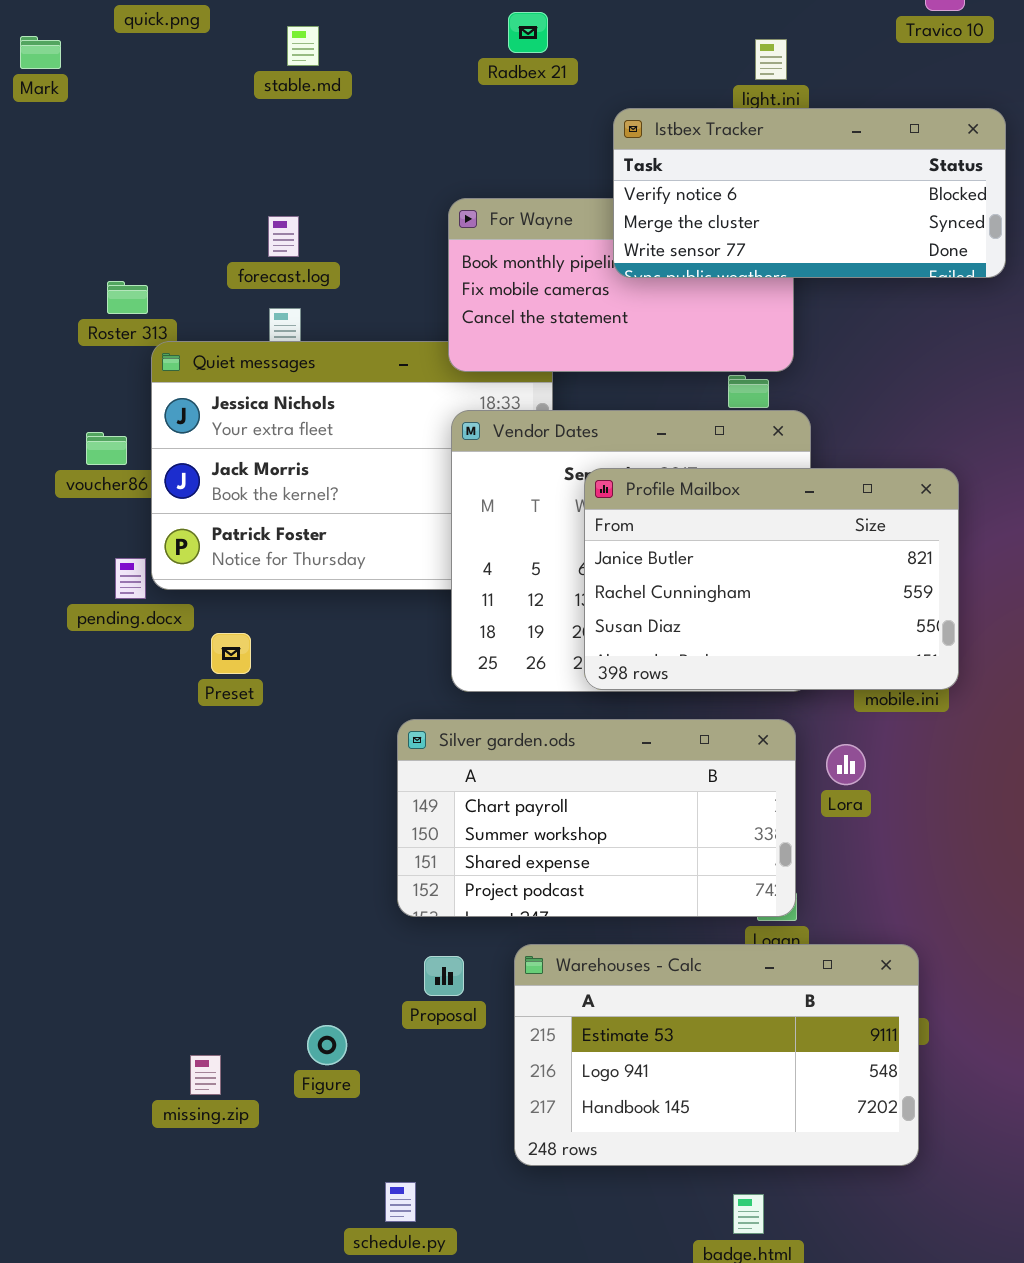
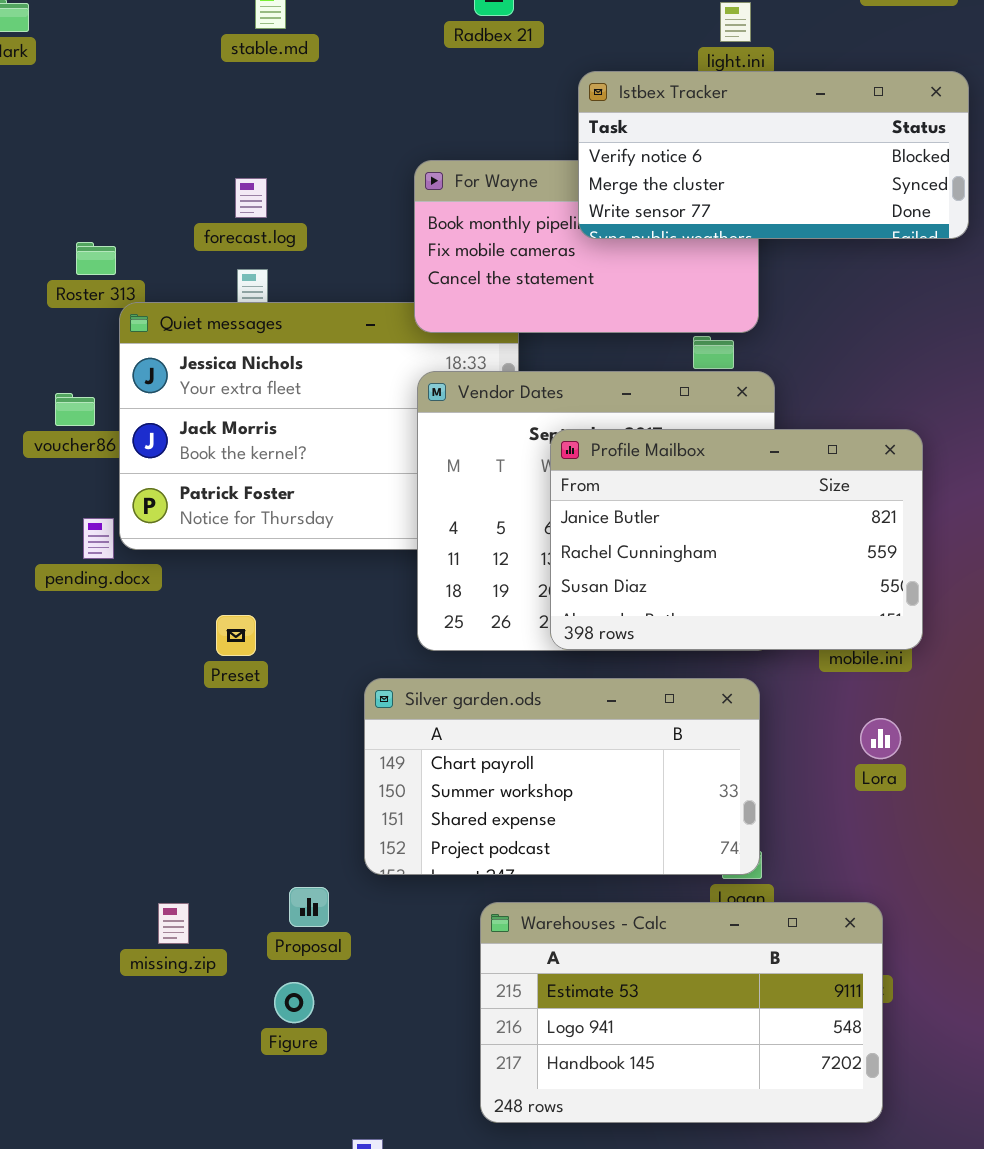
Preset: [211,633,251,674] -> [216,615,256,656], moved
Lora: [826,744,866,785] -> [860,718,901,759], moved
Proposal: [424,956,464,996] -> [289,887,329,927], moved
missing.zip: [190,1055,221,1095] -> [158,903,189,944], moved

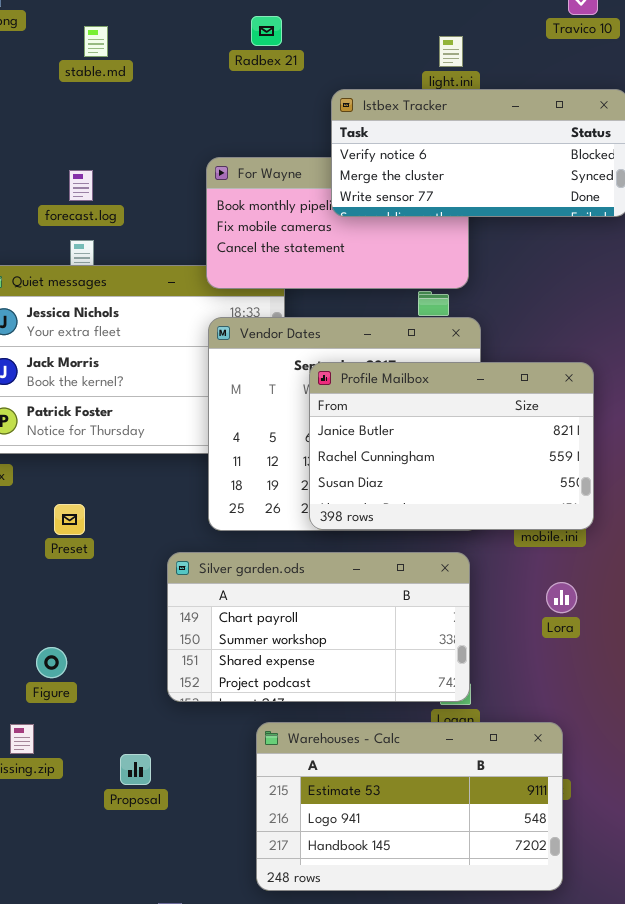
Proposal: [289,887,329,927] -> [120,754,151,785], moved
Figure: [274,982,314,1023] -> [36,647,67,678], moved

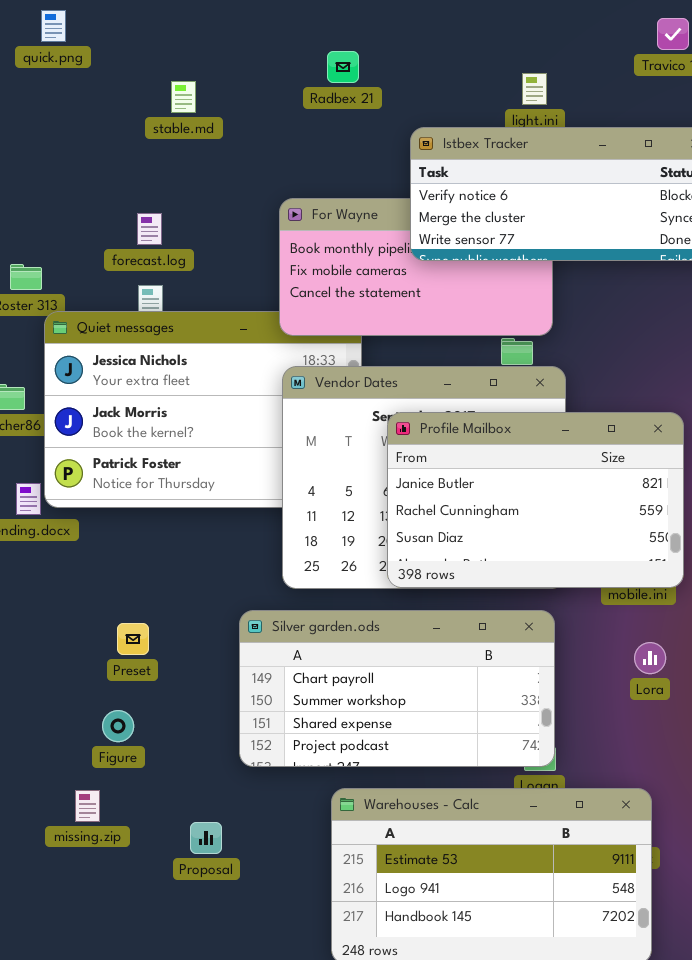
stable.md: [84,26,108,57] -> [171,81,196,113], moved
Preset: [54,504,85,535] -> [117,623,149,655], moved

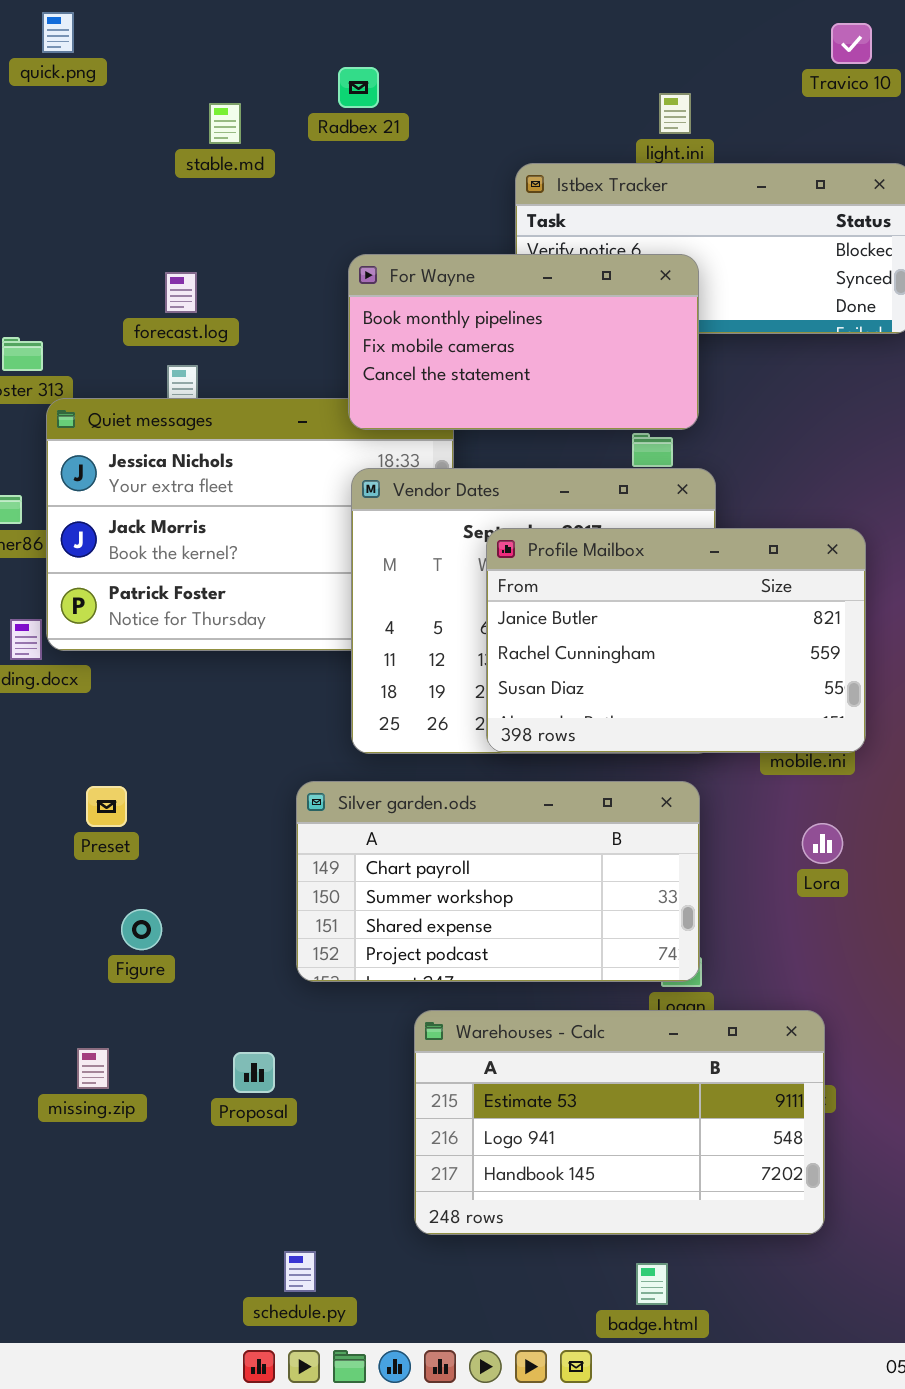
Radbex 21: [327,51,359,83] -> [338,67,379,108], moved
For Wayne: [279,198,553,336] -> [348,254,699,430], raised
Preset: [117,623,149,655] -> [86,786,127,827], moved
missing.zip: [75,790,100,822] -> [77,1048,109,1089], moved

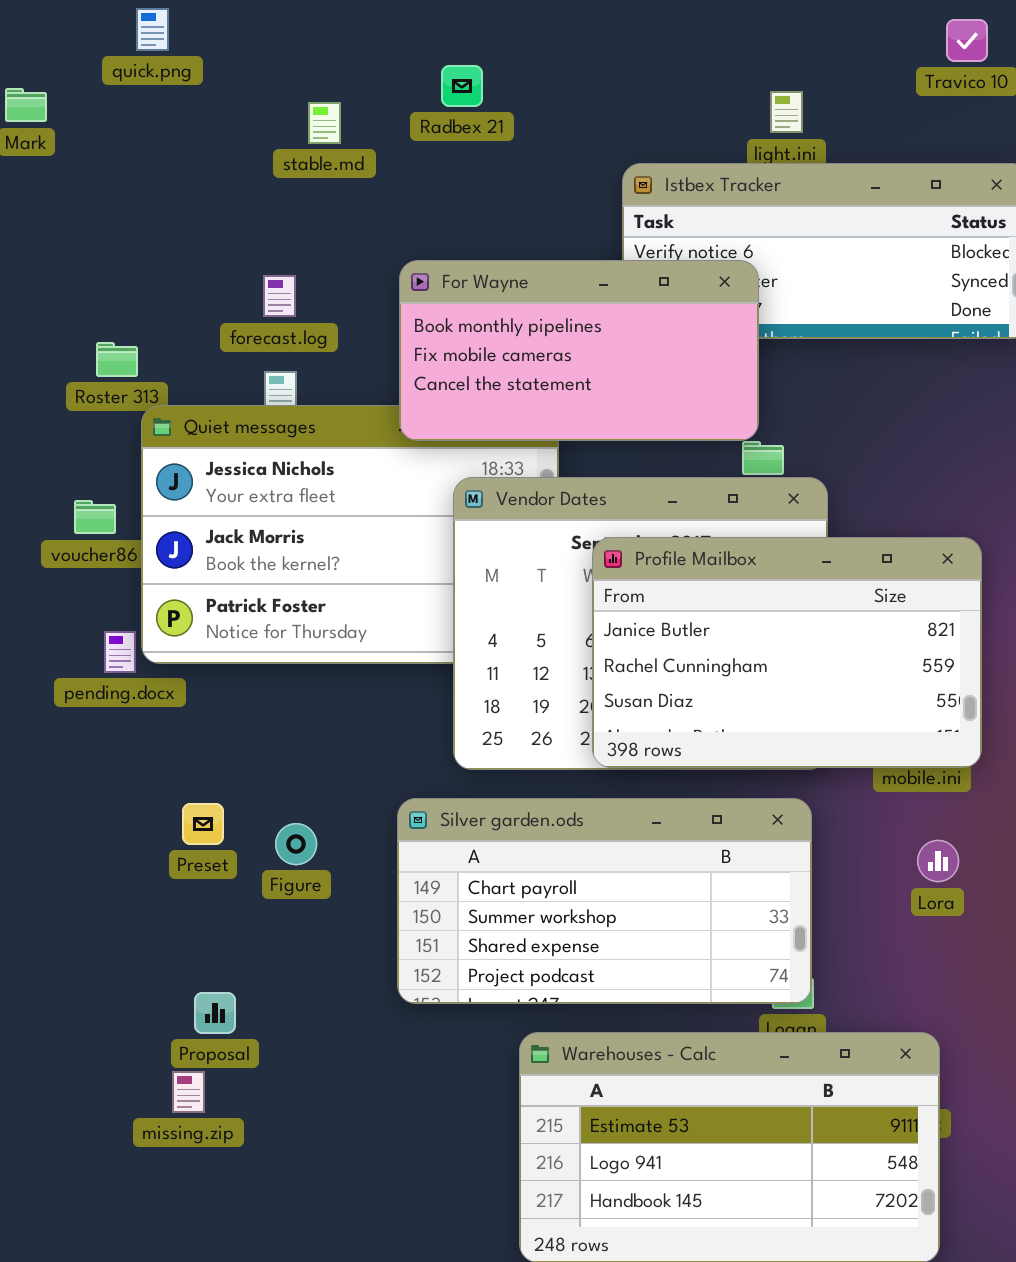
For Wayne: [348,254,699,430] -> [399,260,759,441], moved
Figure: [121,909,162,950] -> [275,823,317,865], moved
Proposal: [233,1052,275,1093] -> [194,992,236,1034], moved

